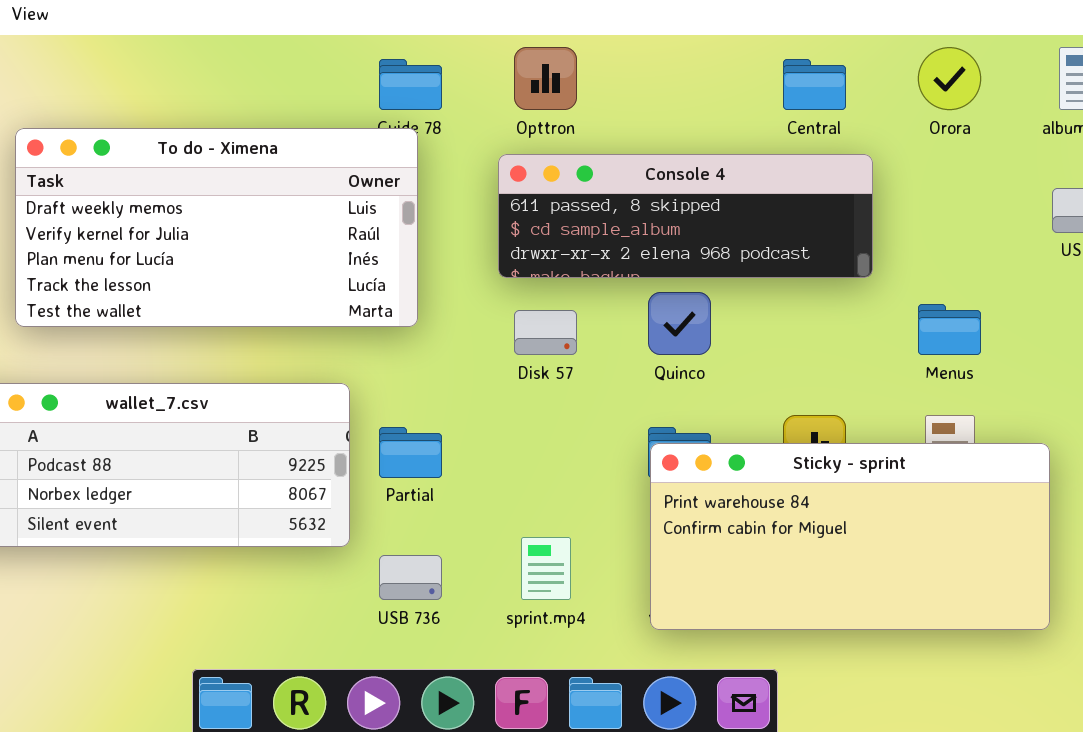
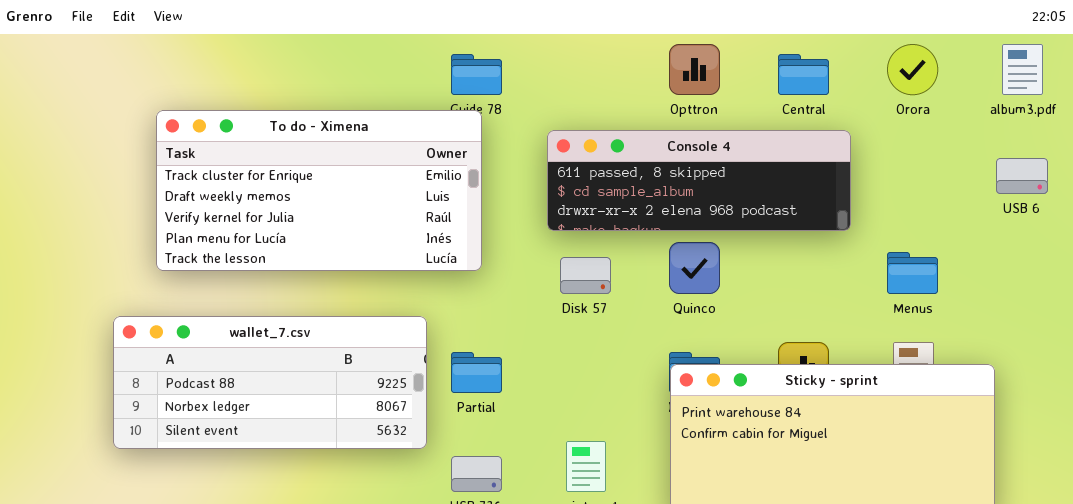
Opttron: [514,47,577,110] -> [669,44,720,95], moved
To do - Ximena: [15,128,418,327] -> [156,110,482,271], scrolled up 1 row

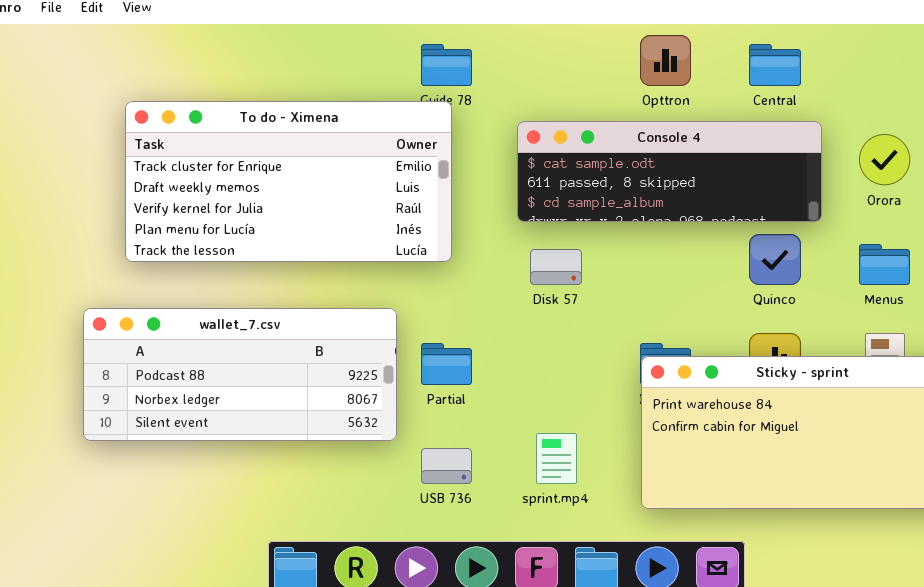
Orora: [887,44,938,95] -> [859,134,910,185], moved
Console 4: [547,130,851,231] -> [517,121,822,222], scrolled up 1 row
Quinco: [669,242,720,294] -> [749,234,801,285], moved

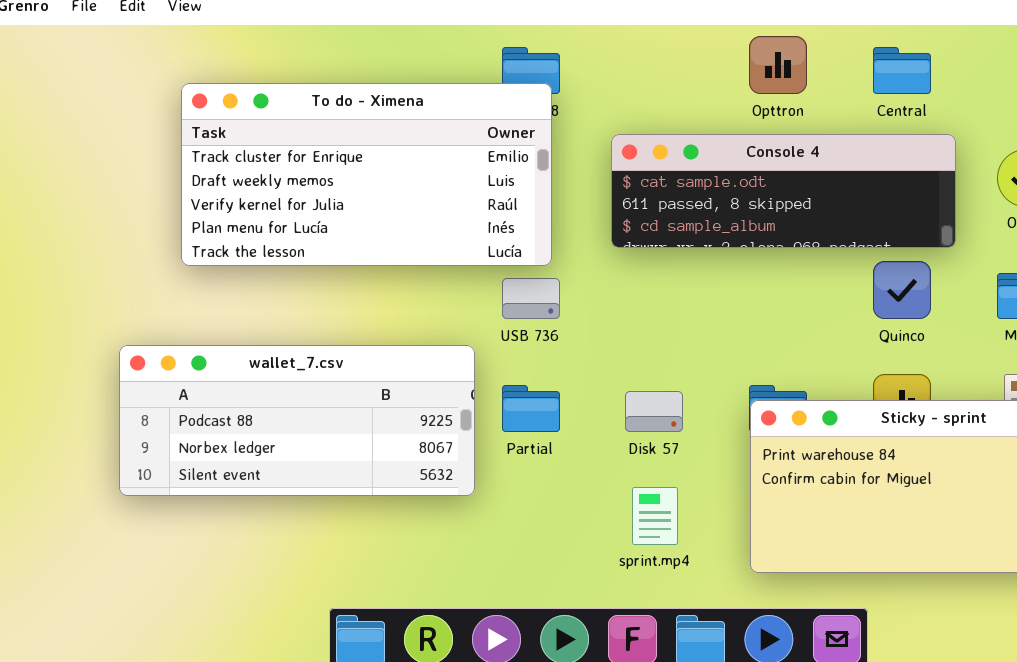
To do - Ximena: [125,101,452,262] -> [181,83,552,266], moved
Disk 57: [530,249,582,285] -> [625,391,683,432], moved
USB 736: [421,448,472,484] -> [502,278,560,319], moved

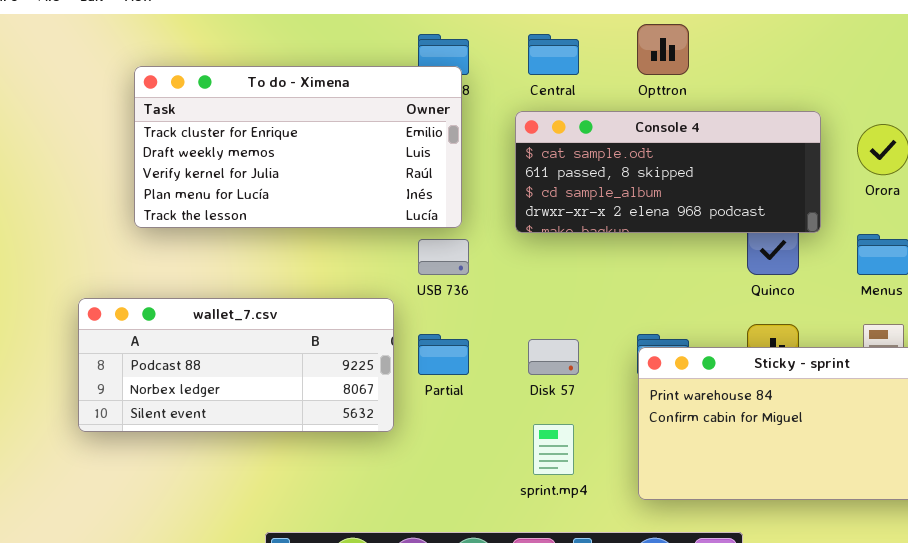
Central: [873,47,931,94] -> [528,34,579,75], moved
Console 4: [611,134,956,248] -> [515,111,821,233], resized

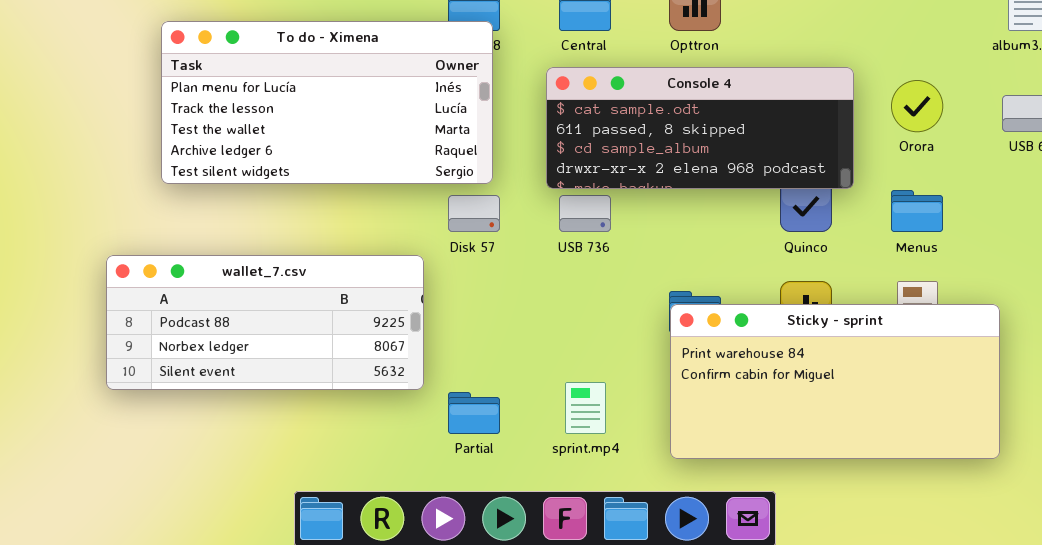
To do - Ximena: [134,66,462,228] -> [161,21,493,184], scrolled down 3 rows
USB 736: [418,239,469,275] -> [559,195,611,232], moved
Partial: [418,334,469,375] -> [448,392,500,434], moved
Disk 57: [528,339,579,375] -> [448,195,500,232], moved

